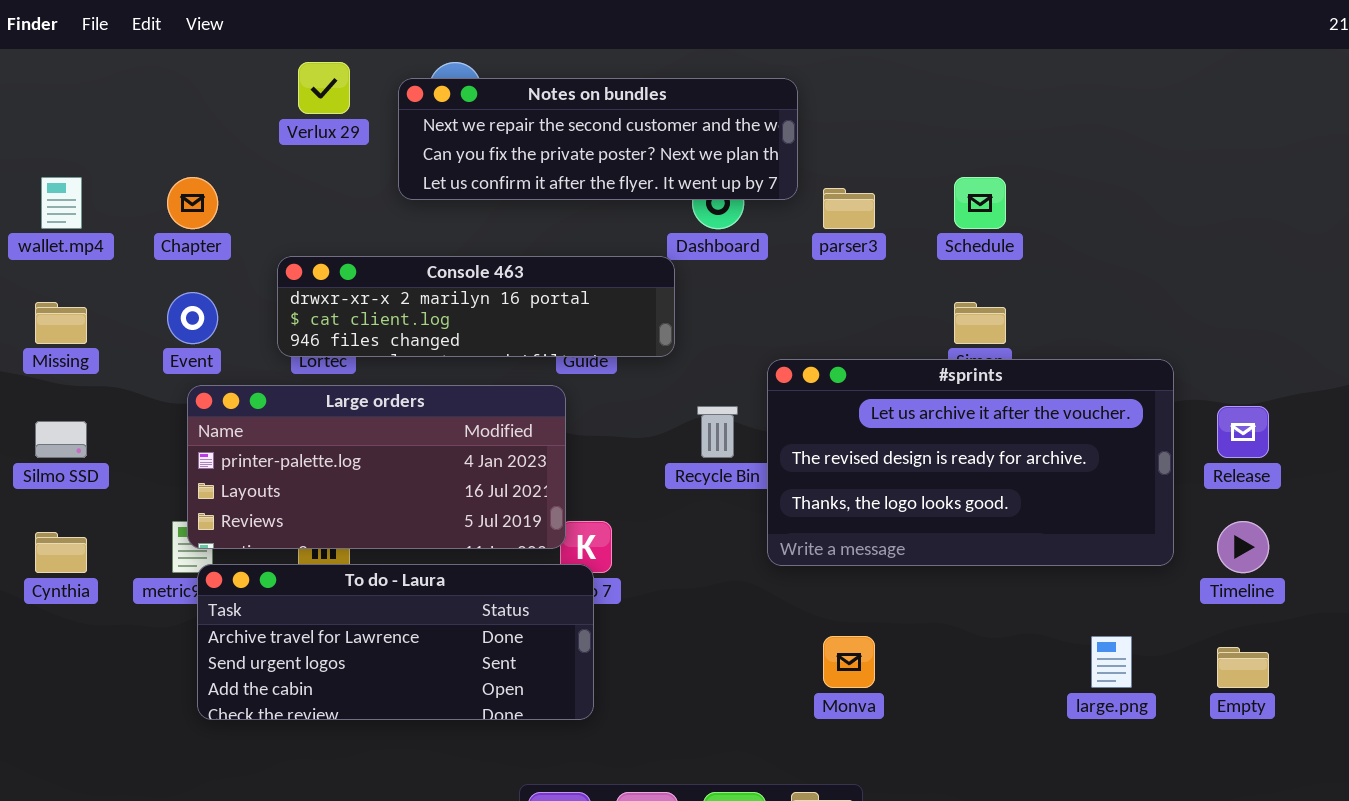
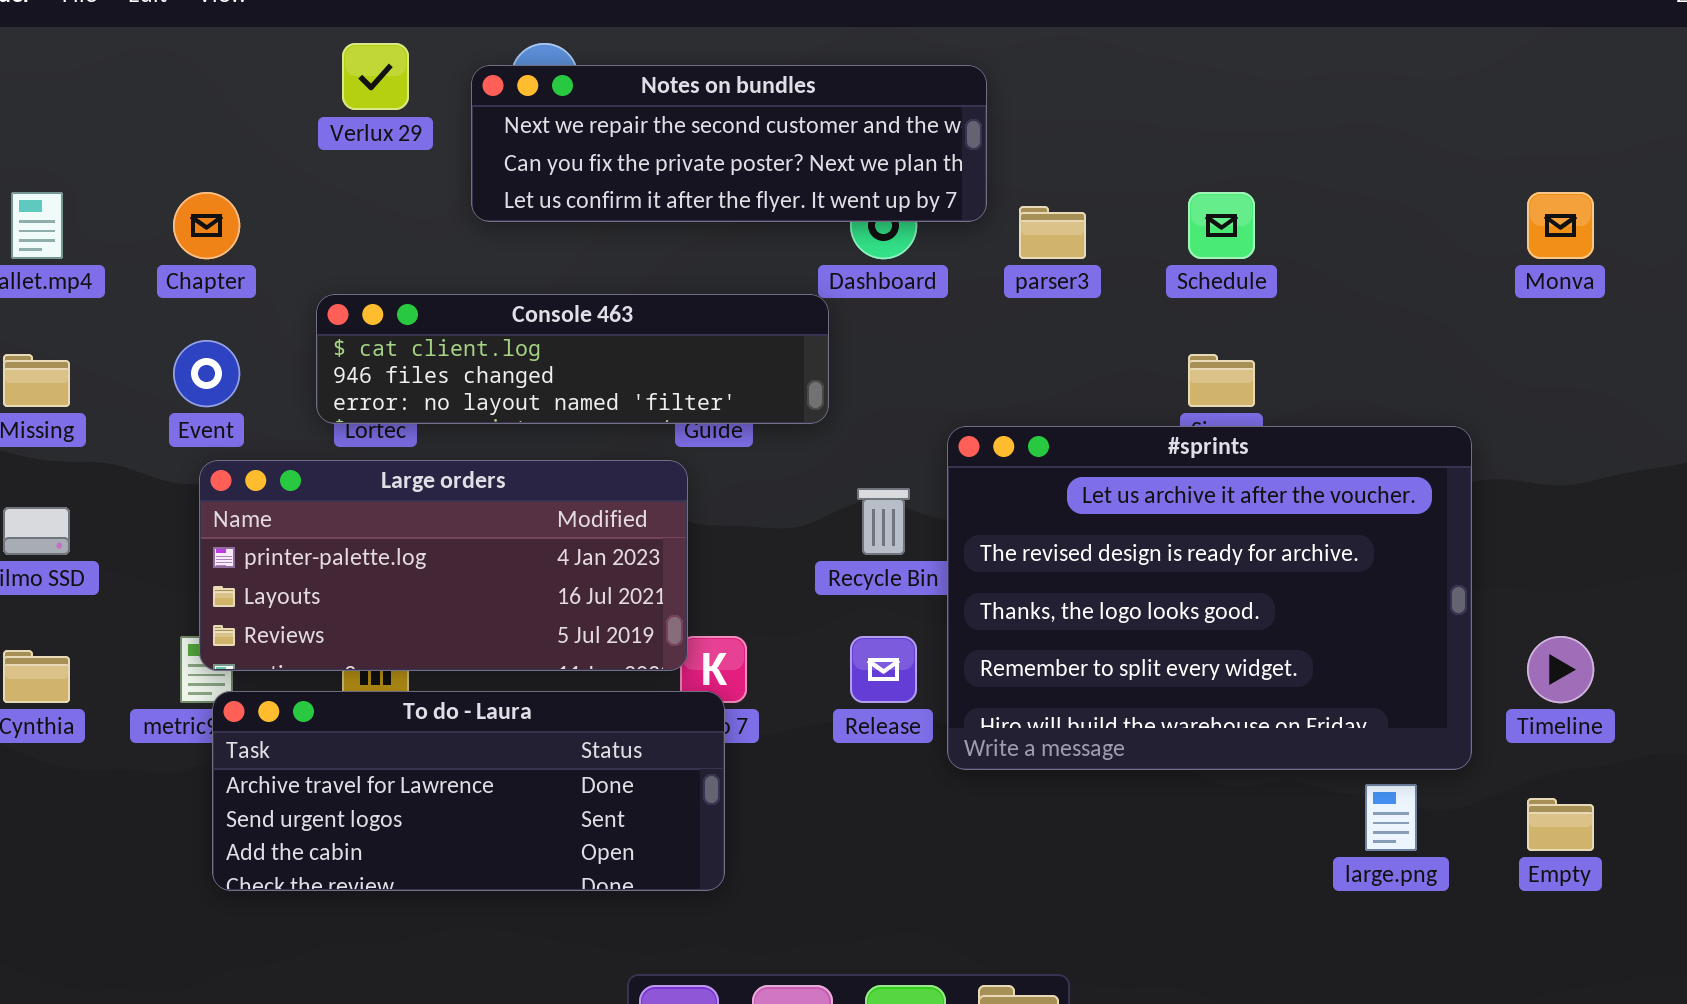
Console 463: [277,256,675,357] -> [316,294,829,424], scrolled down 1 row
#sprints: [767,359,1174,566] -> [947,426,1472,770], resized
Release: [1217,406,1269,458] -> [850,636,917,703], moved
Monva: [823,636,875,688] -> [1527,192,1594,259], moved

